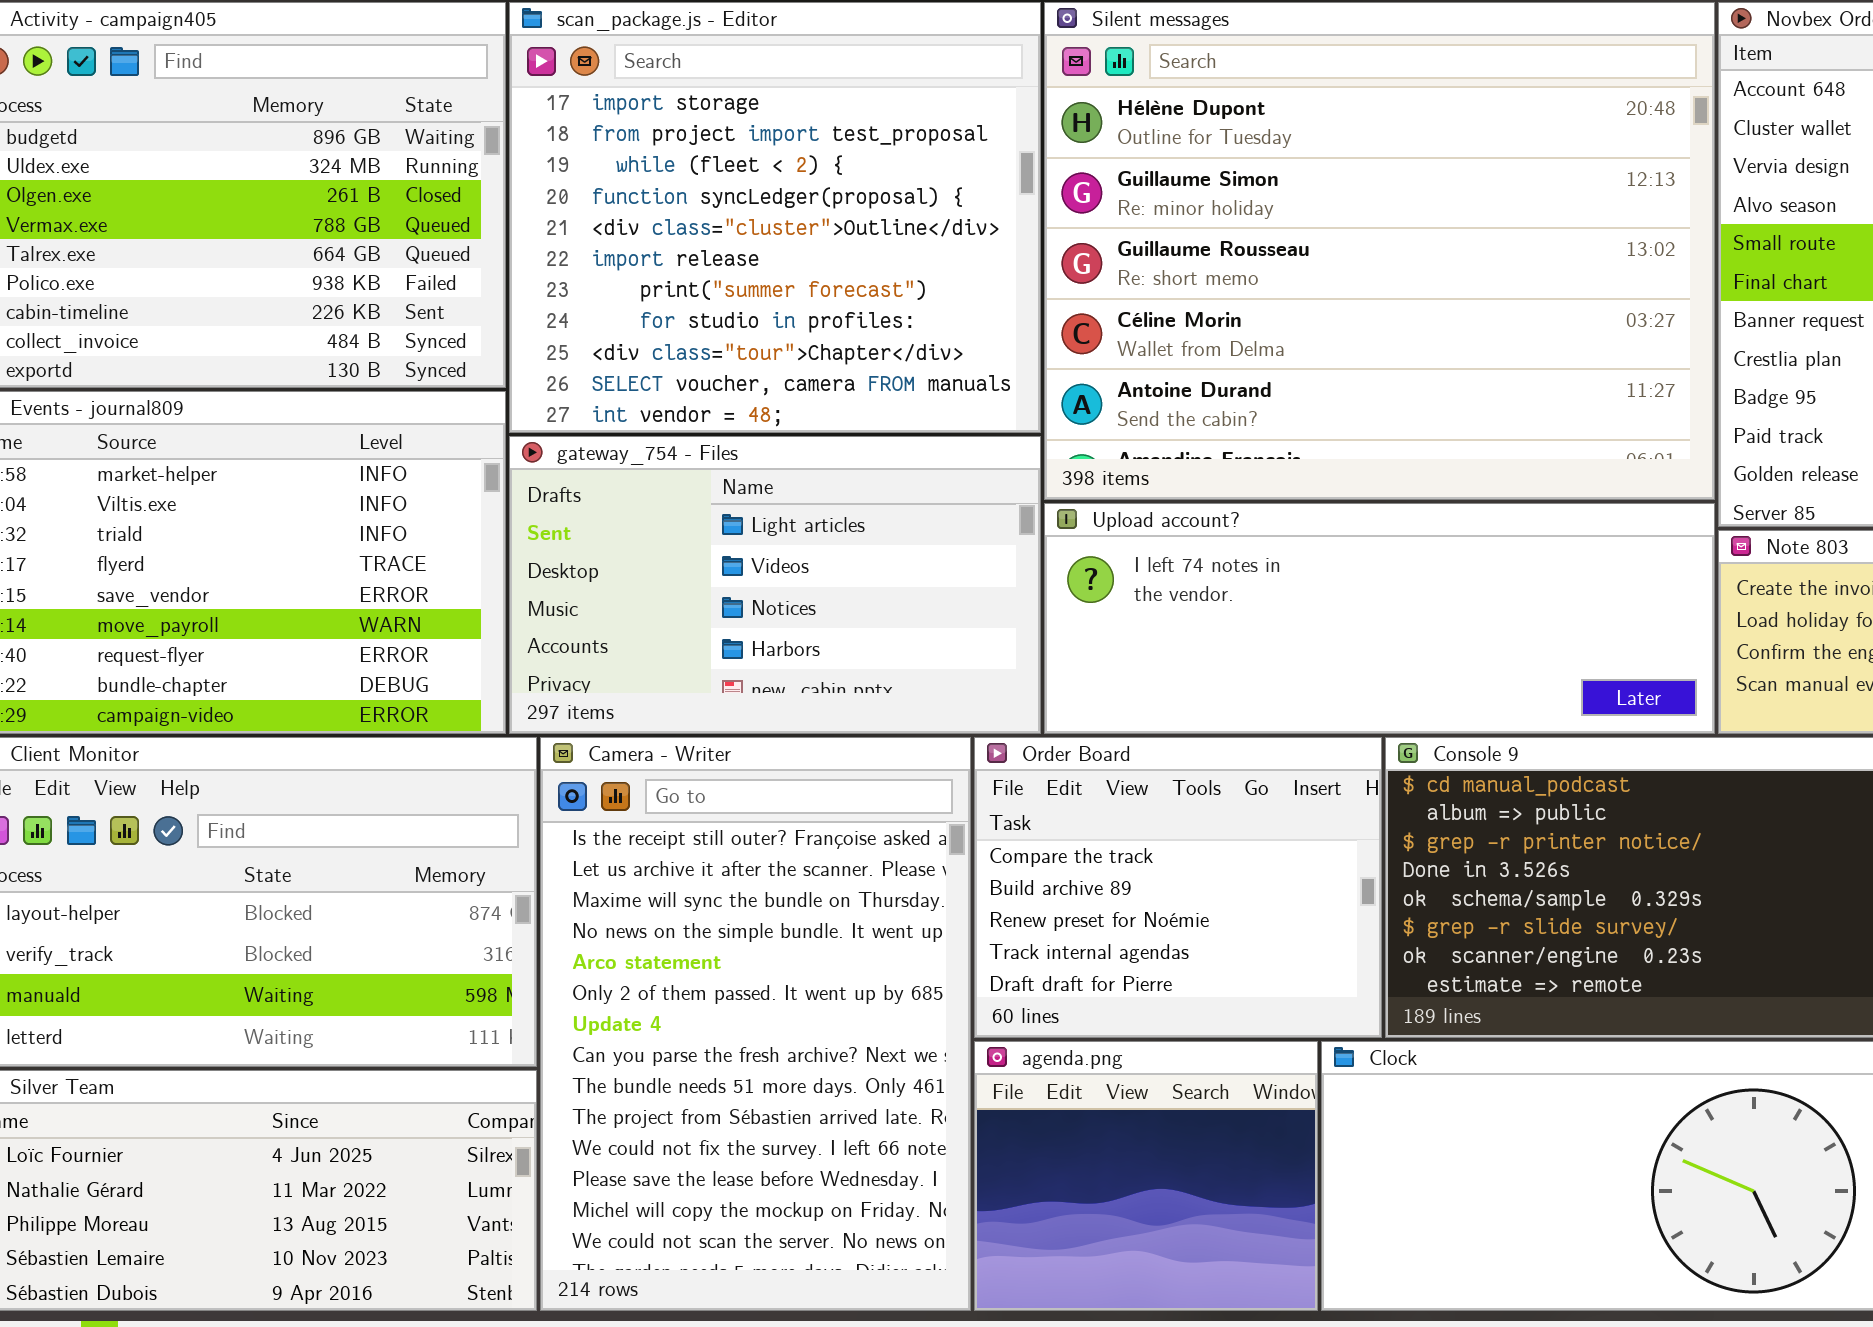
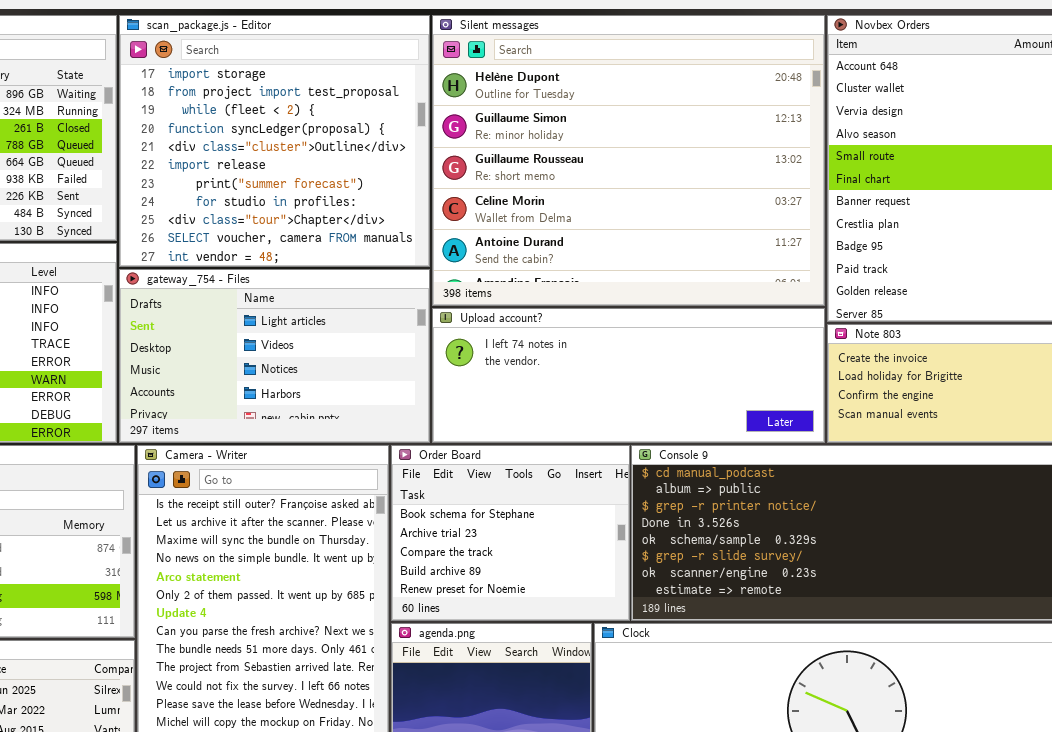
Order Board: [974,737,1382,1038] -> [391,445,630,621], scrolled up 2 rows

